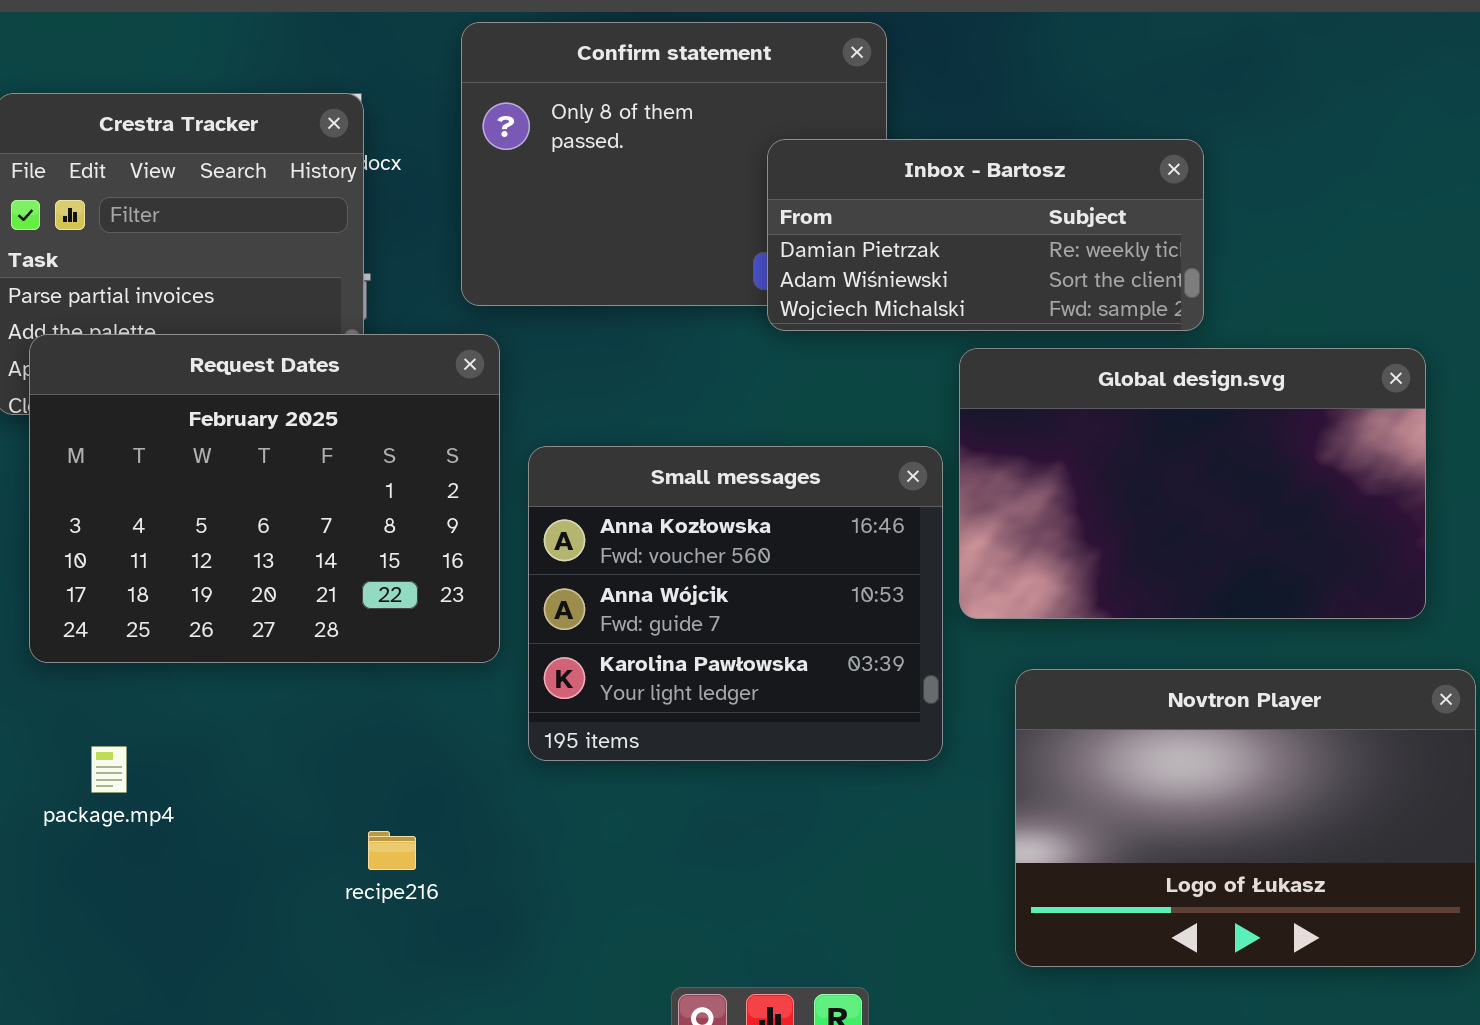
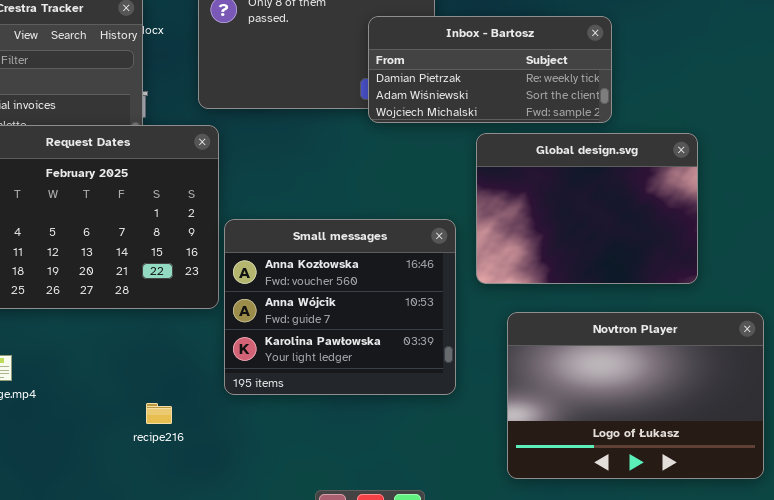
Global design.svg: [959,348,1426,619] -> [476,133,698,284], resized
Small messages: [528,446,943,761] -> [224,219,456,395], moved

